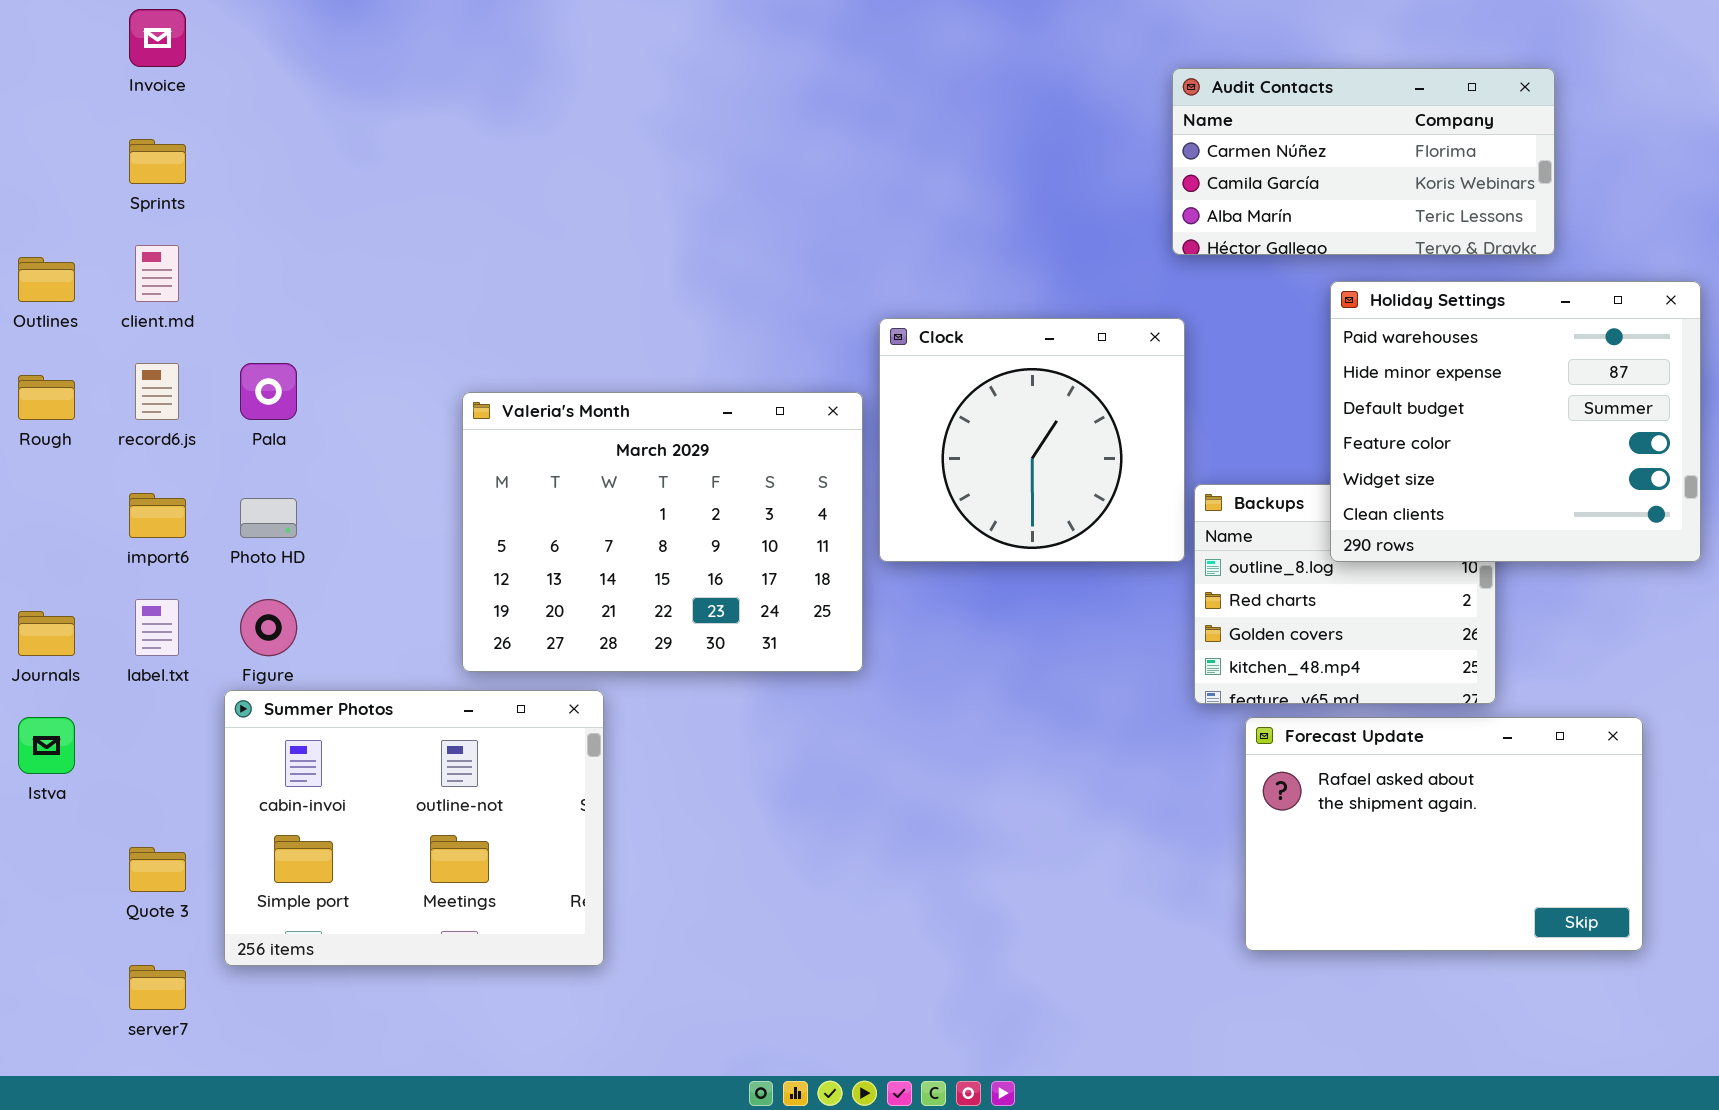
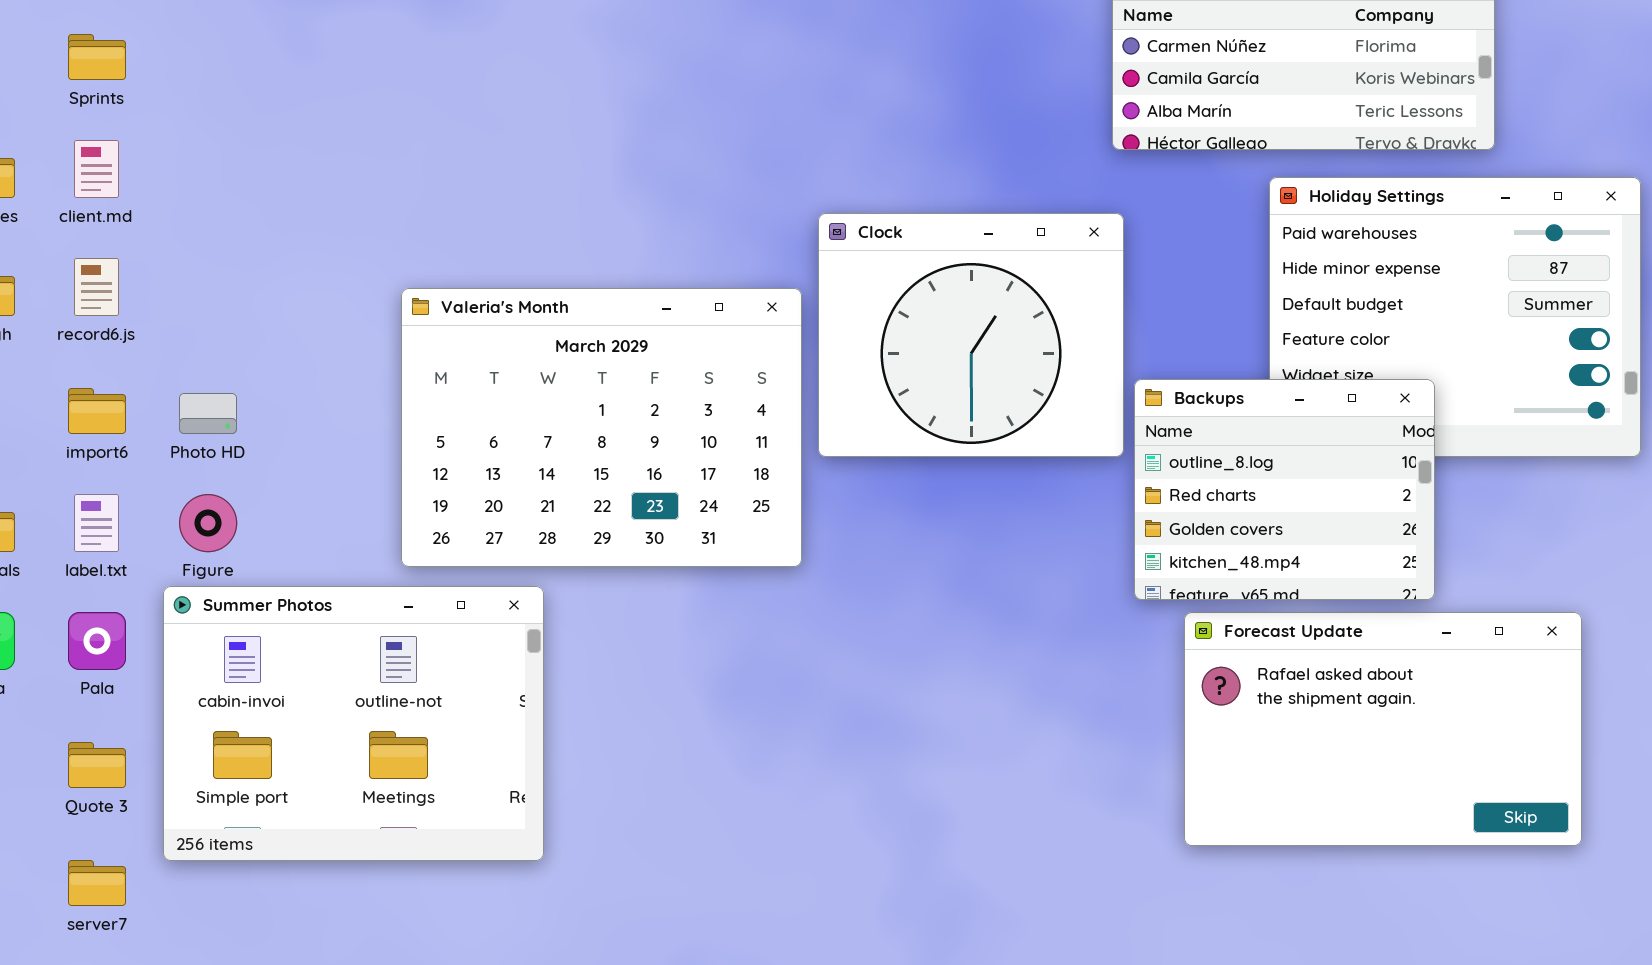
Pala: [240,363,297,420] -> [68,612,126,670], moved
Backups: [1194,484,1496,704] -> [1134,379,1435,600], raised

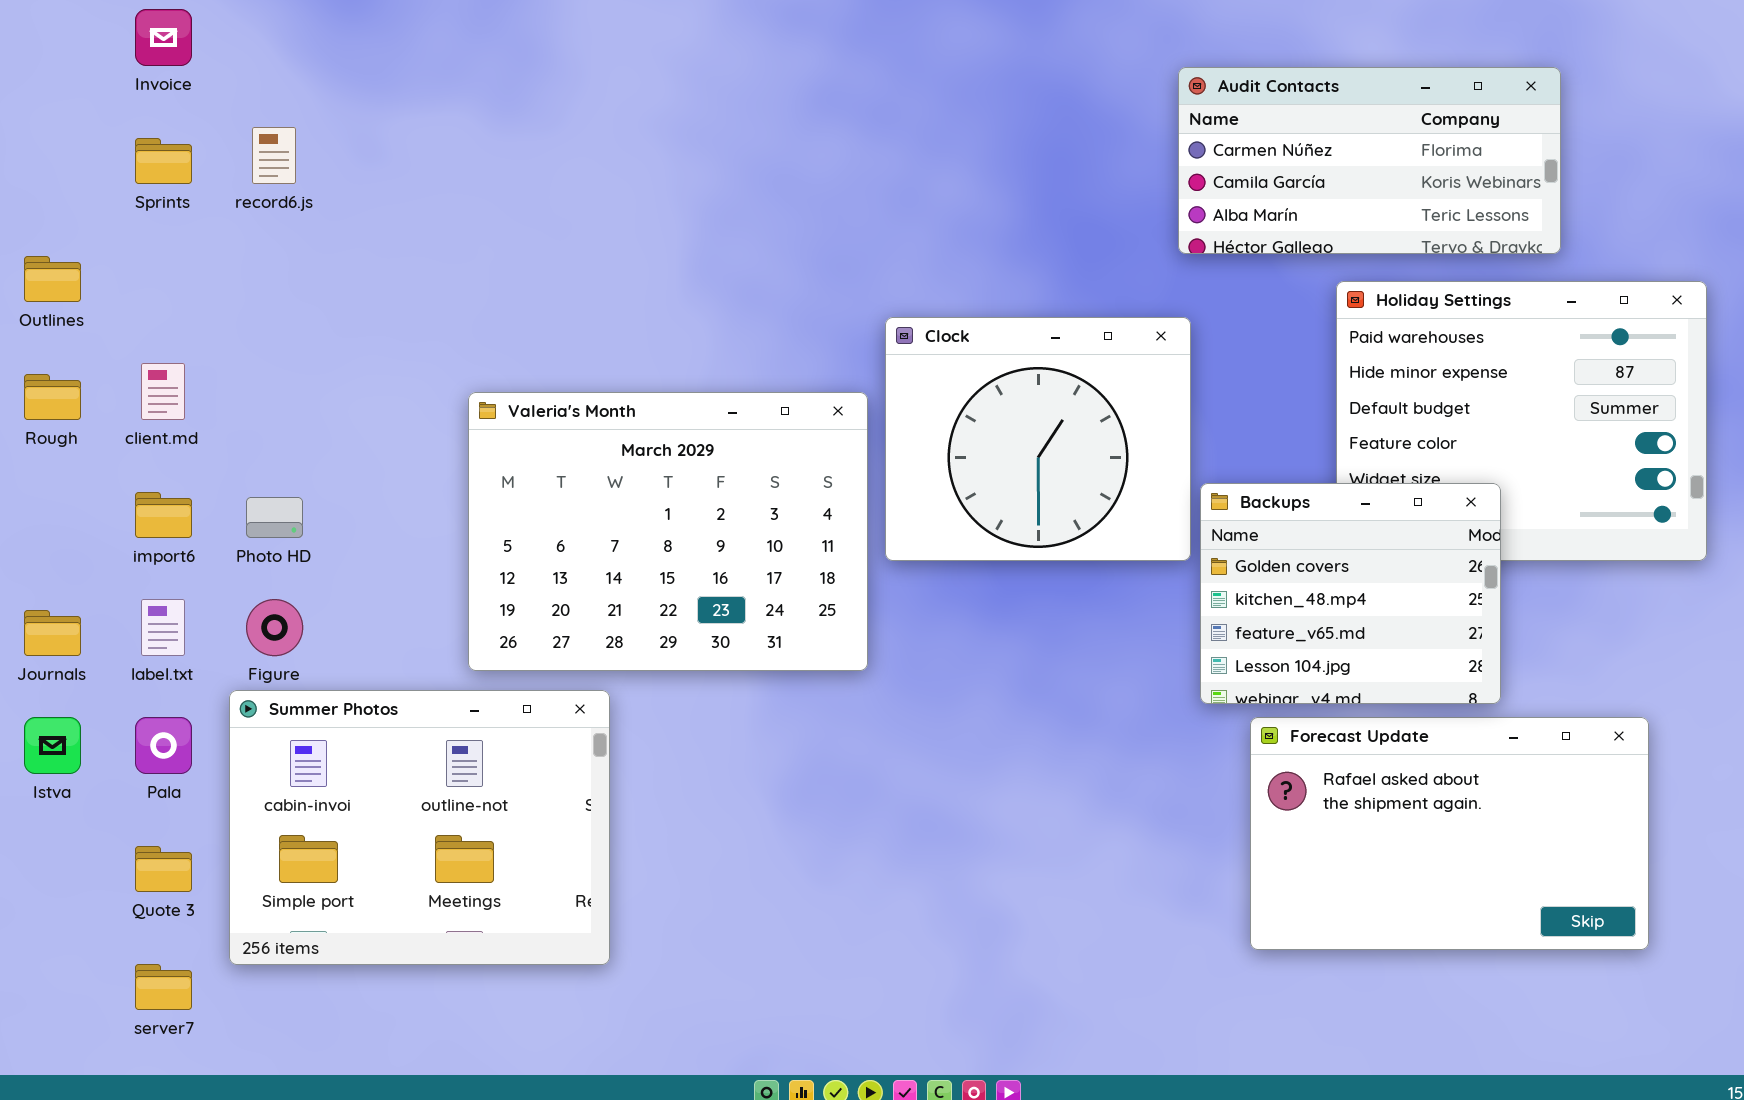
client.md: [74,140,119,198] -> [141,363,185,420], moved
record6.js: [74,258,119,316] -> [252,127,296,184], moved
Backups: [1134,379,1435,600] -> [1200,483,1501,704], scrolled down 2 rows

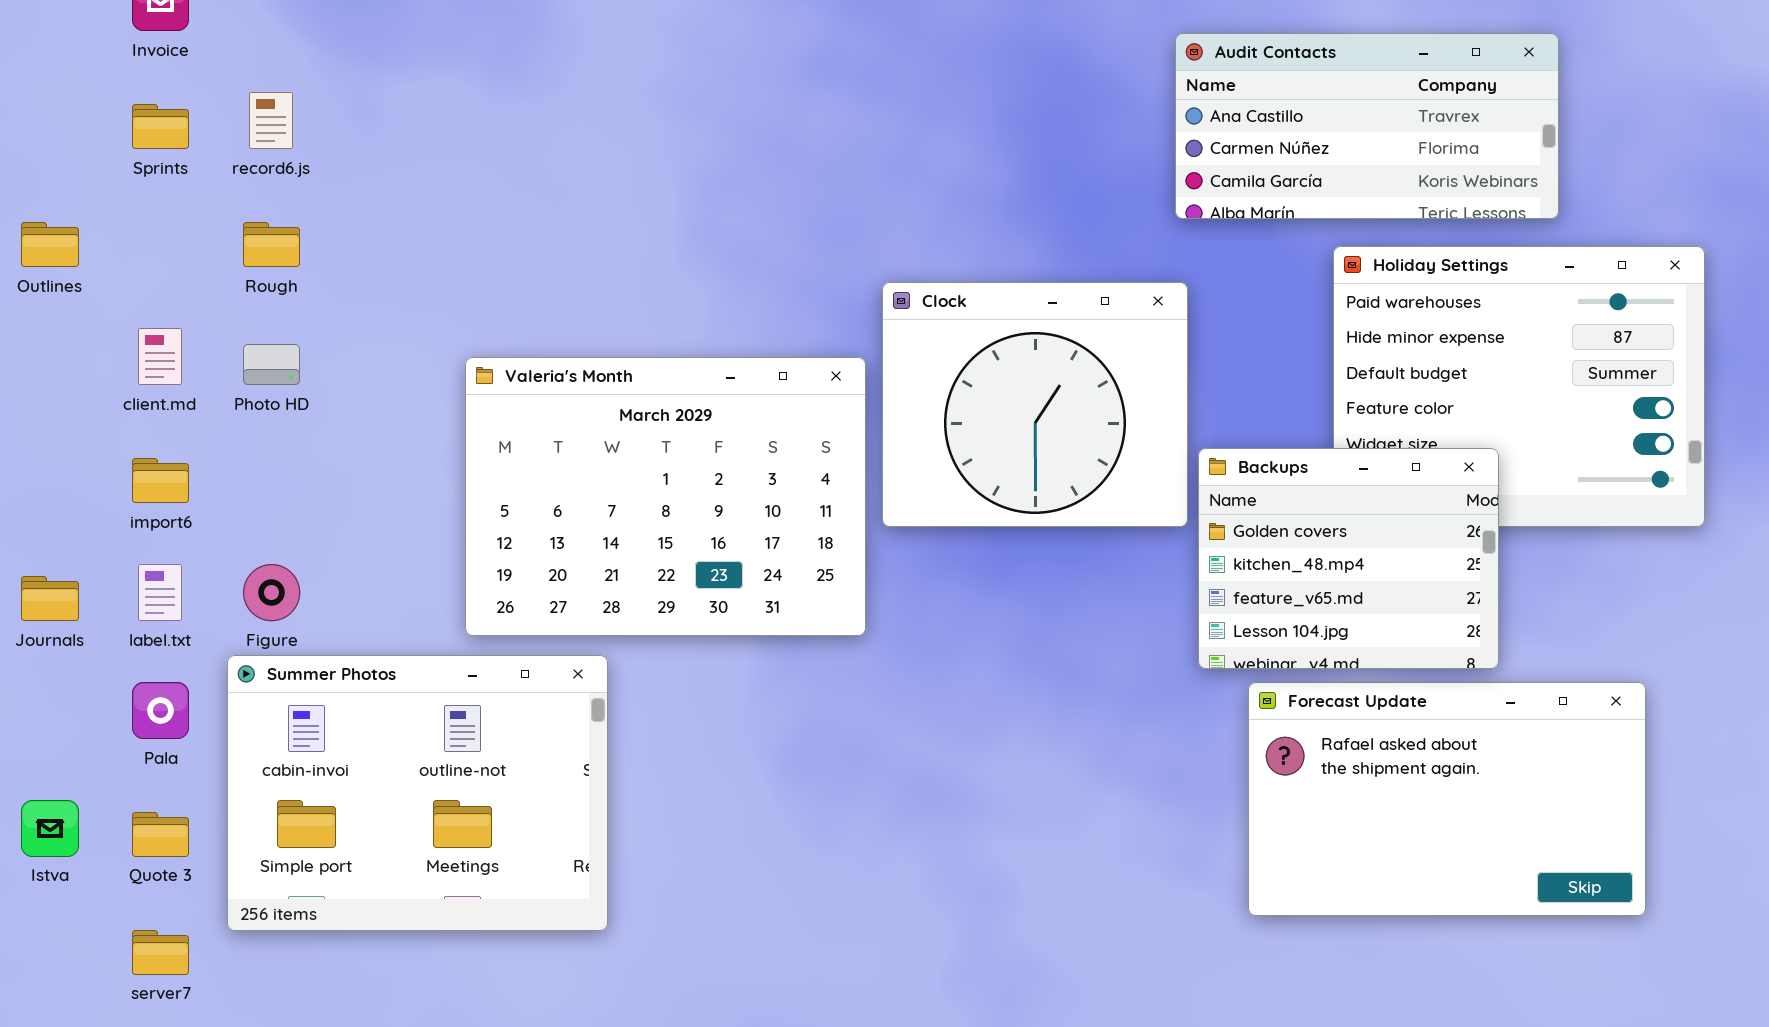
Audit Contacts: [1178,67,1561,254] -> [1175,33,1559,219], scrolled up 1 row
Rough: [24,374,81,420] -> [243,222,300,267], moved
Photo HD: [246,497,303,538] -> [243,344,300,385], moved
Istva: [24,717,81,774] -> [21,800,79,857], moved

